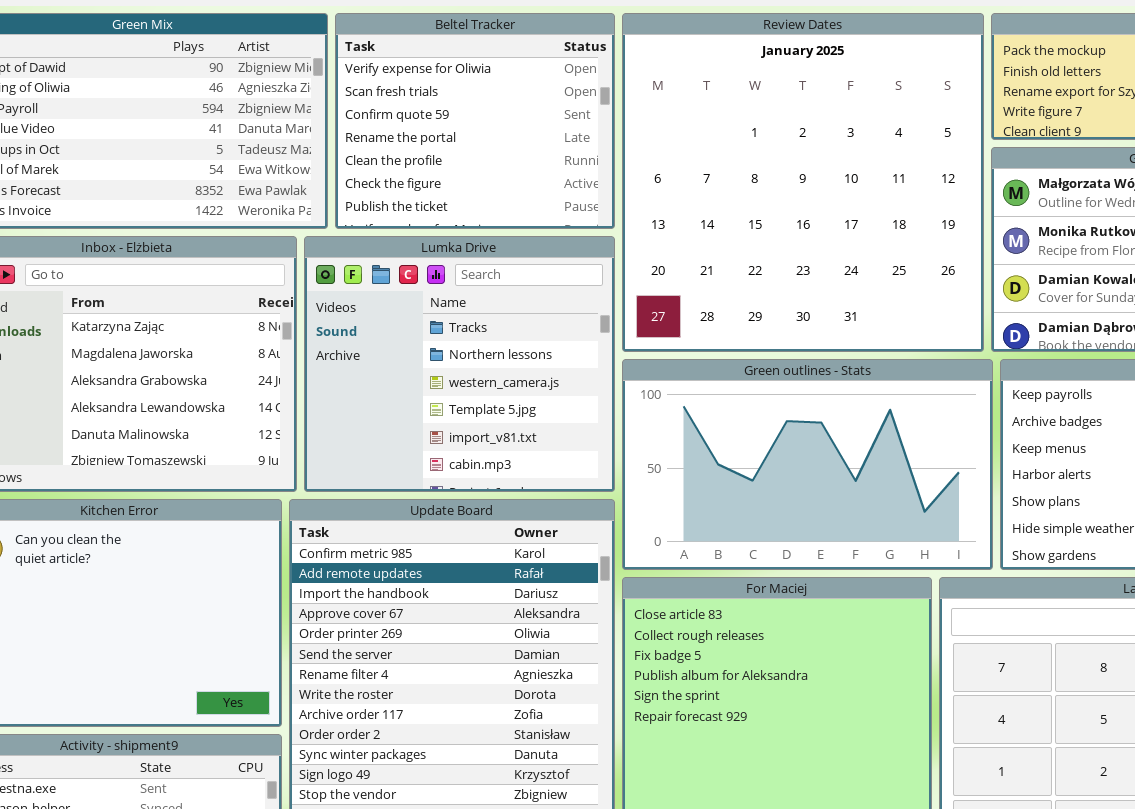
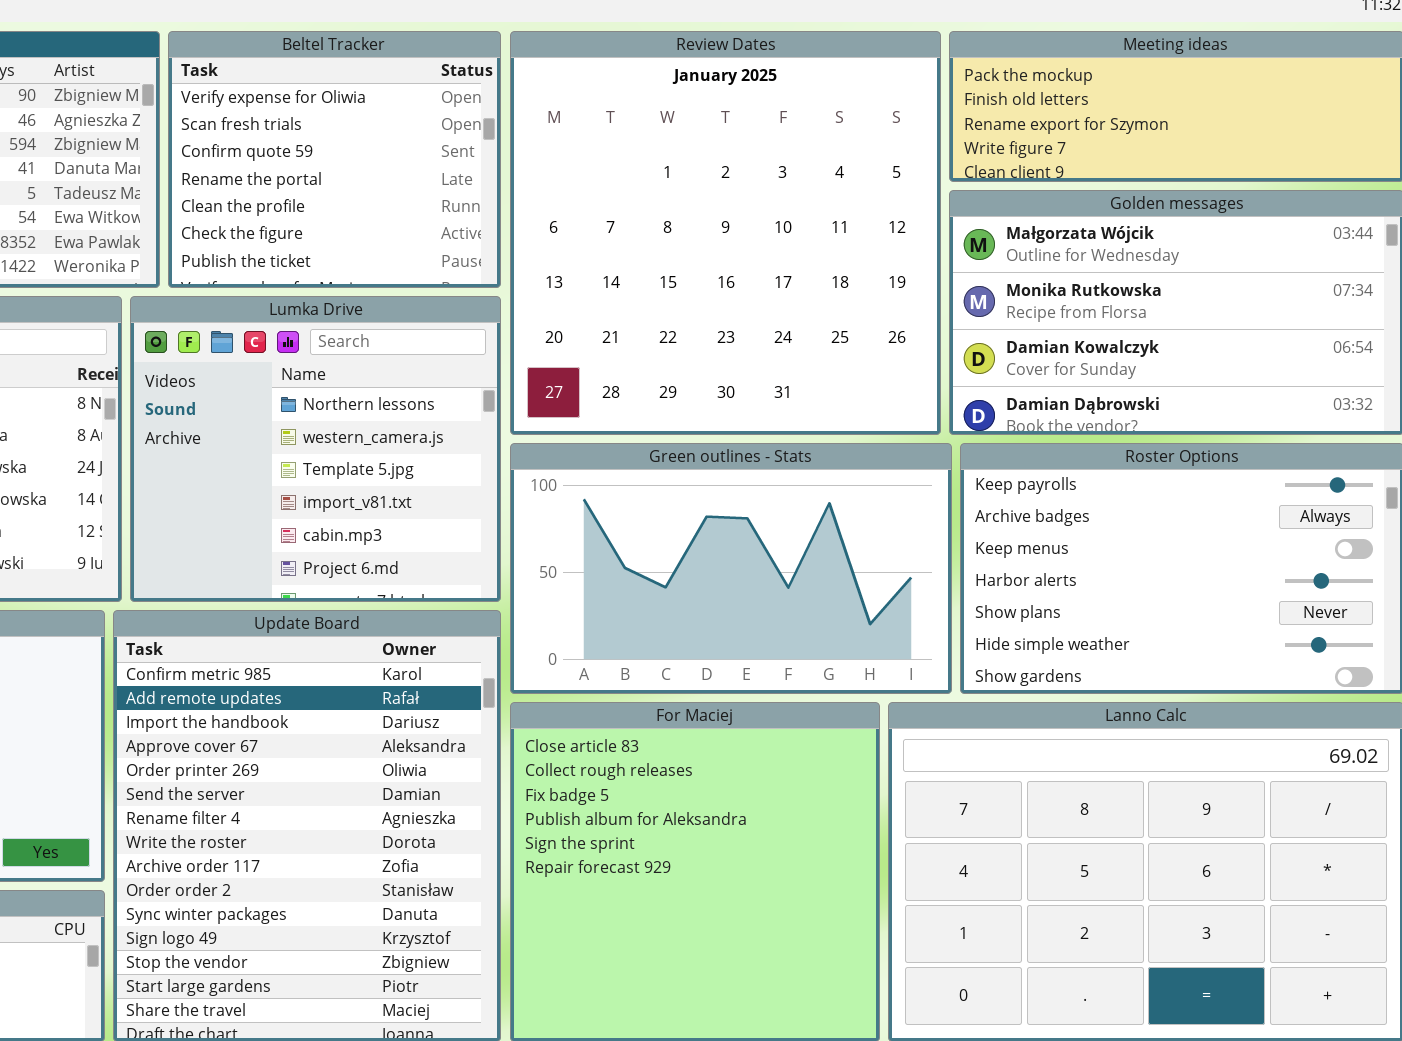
Lumka Drive: [304,236,615,492] -> [130,296,501,602], scrolled down 1 row

